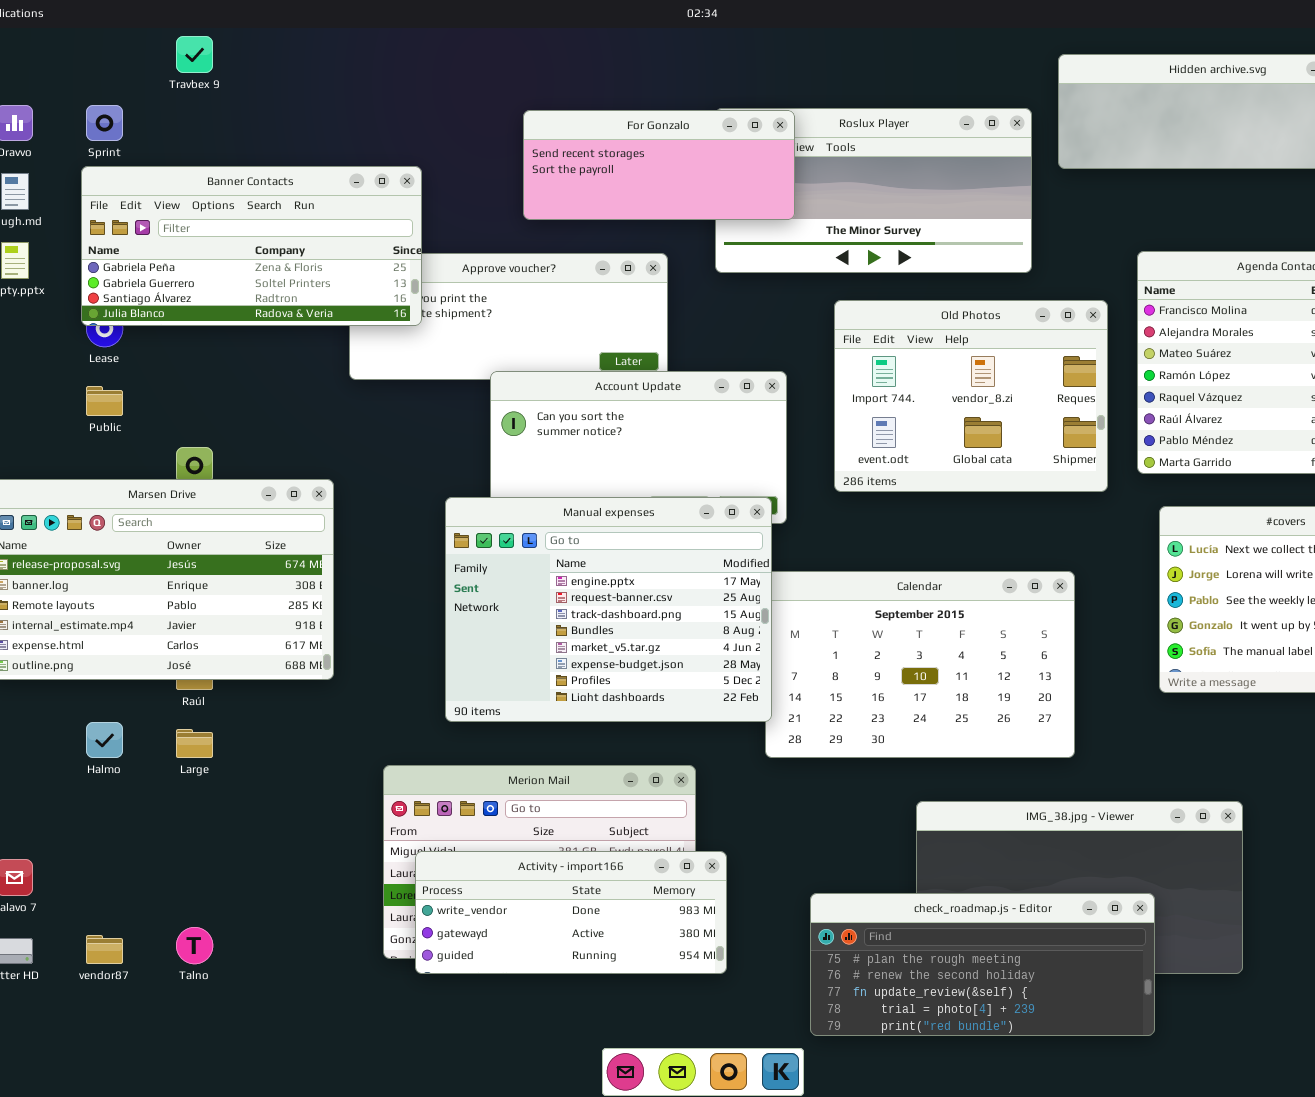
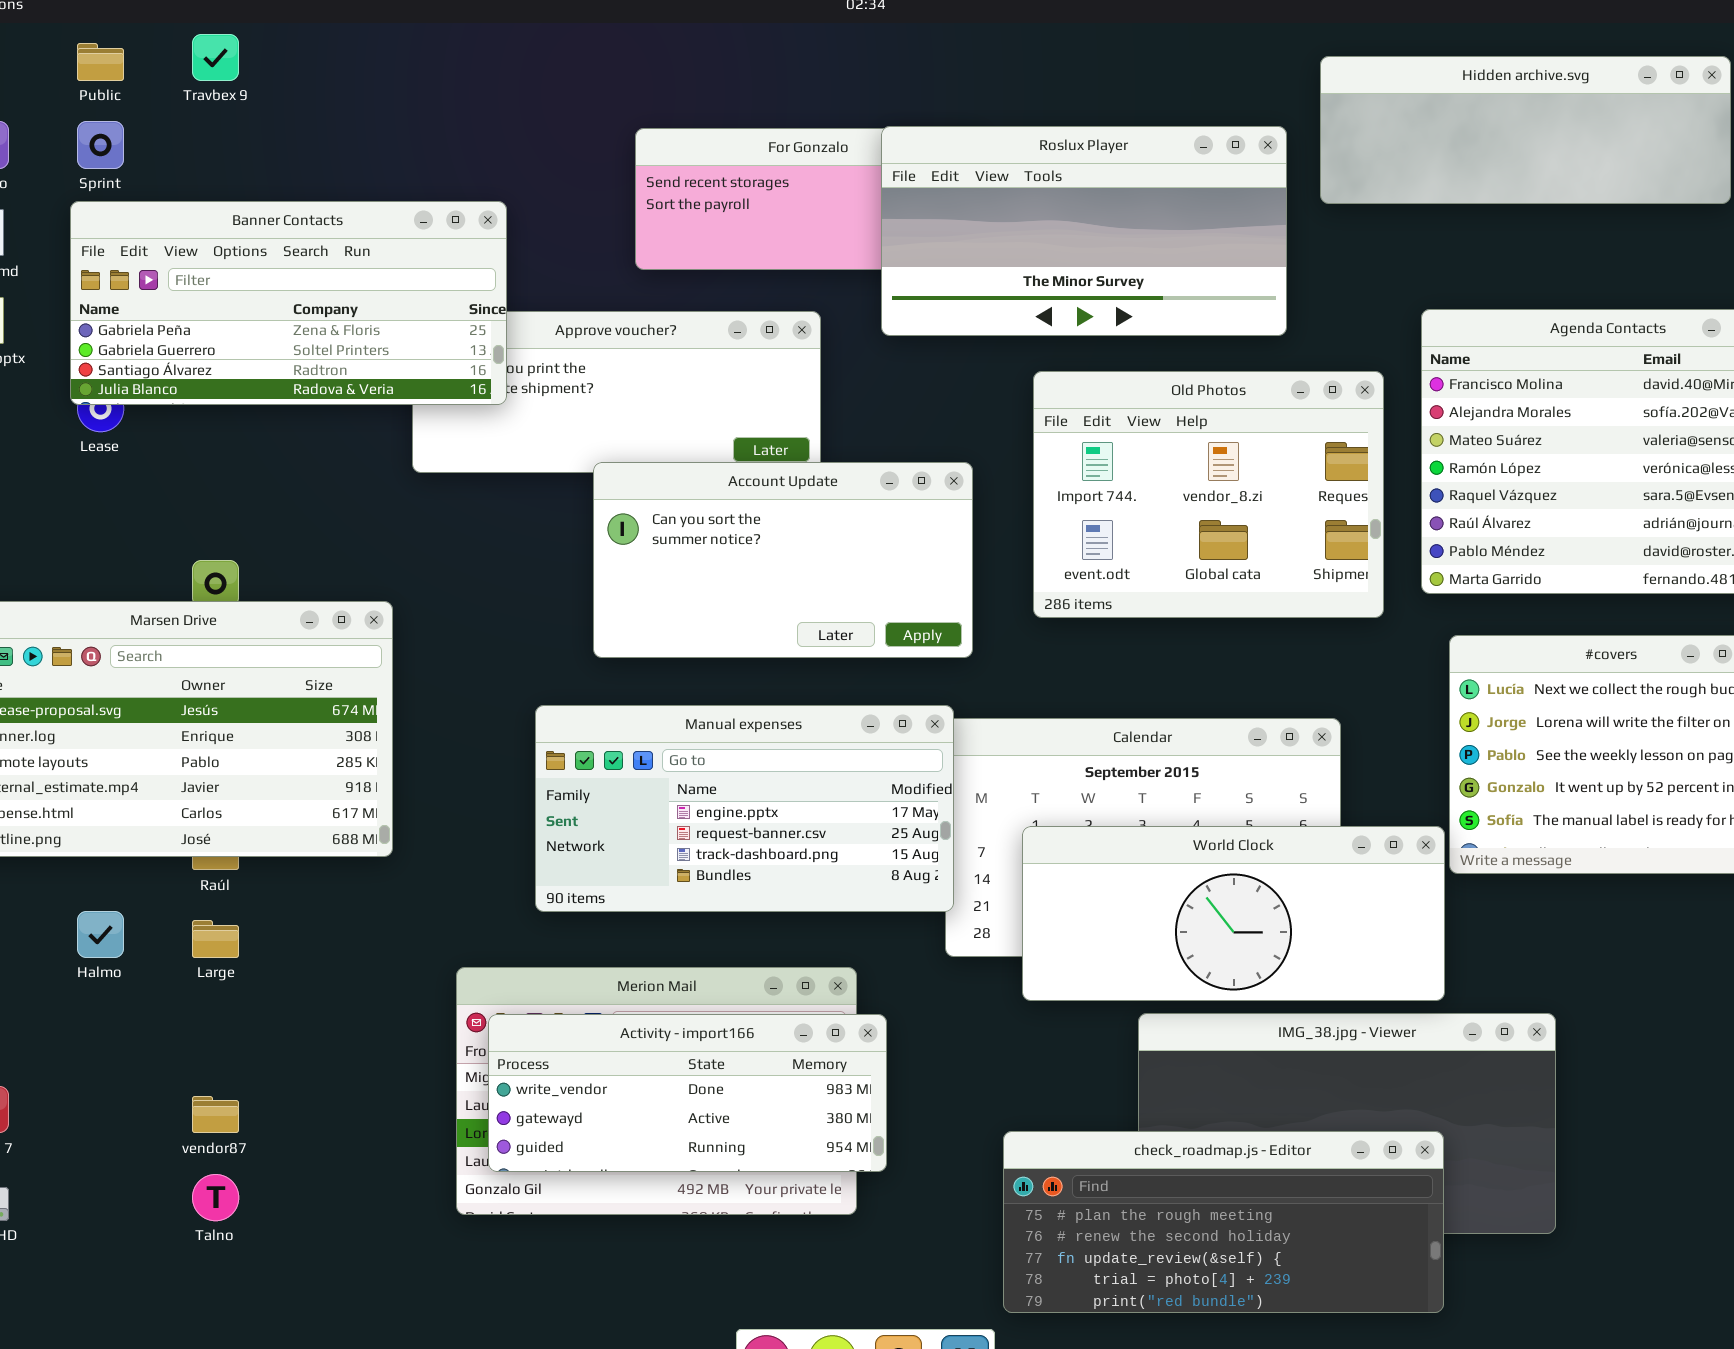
Roslux Player: [715,108,1032,273] -> [881,126,1287,336], raised
Public: [86,386,123,416] -> [77,43,124,81], moved
Manual expenses: [445,497,772,722] -> [535,705,954,912], resized
World Clock: none -> [1022,826,1445,1001], opened
Activity - import166: [415,851,727,974] -> [488,1014,887,1172], moved
vendor87: [86,935,123,964] -> [192,1096,239,1133], moved

